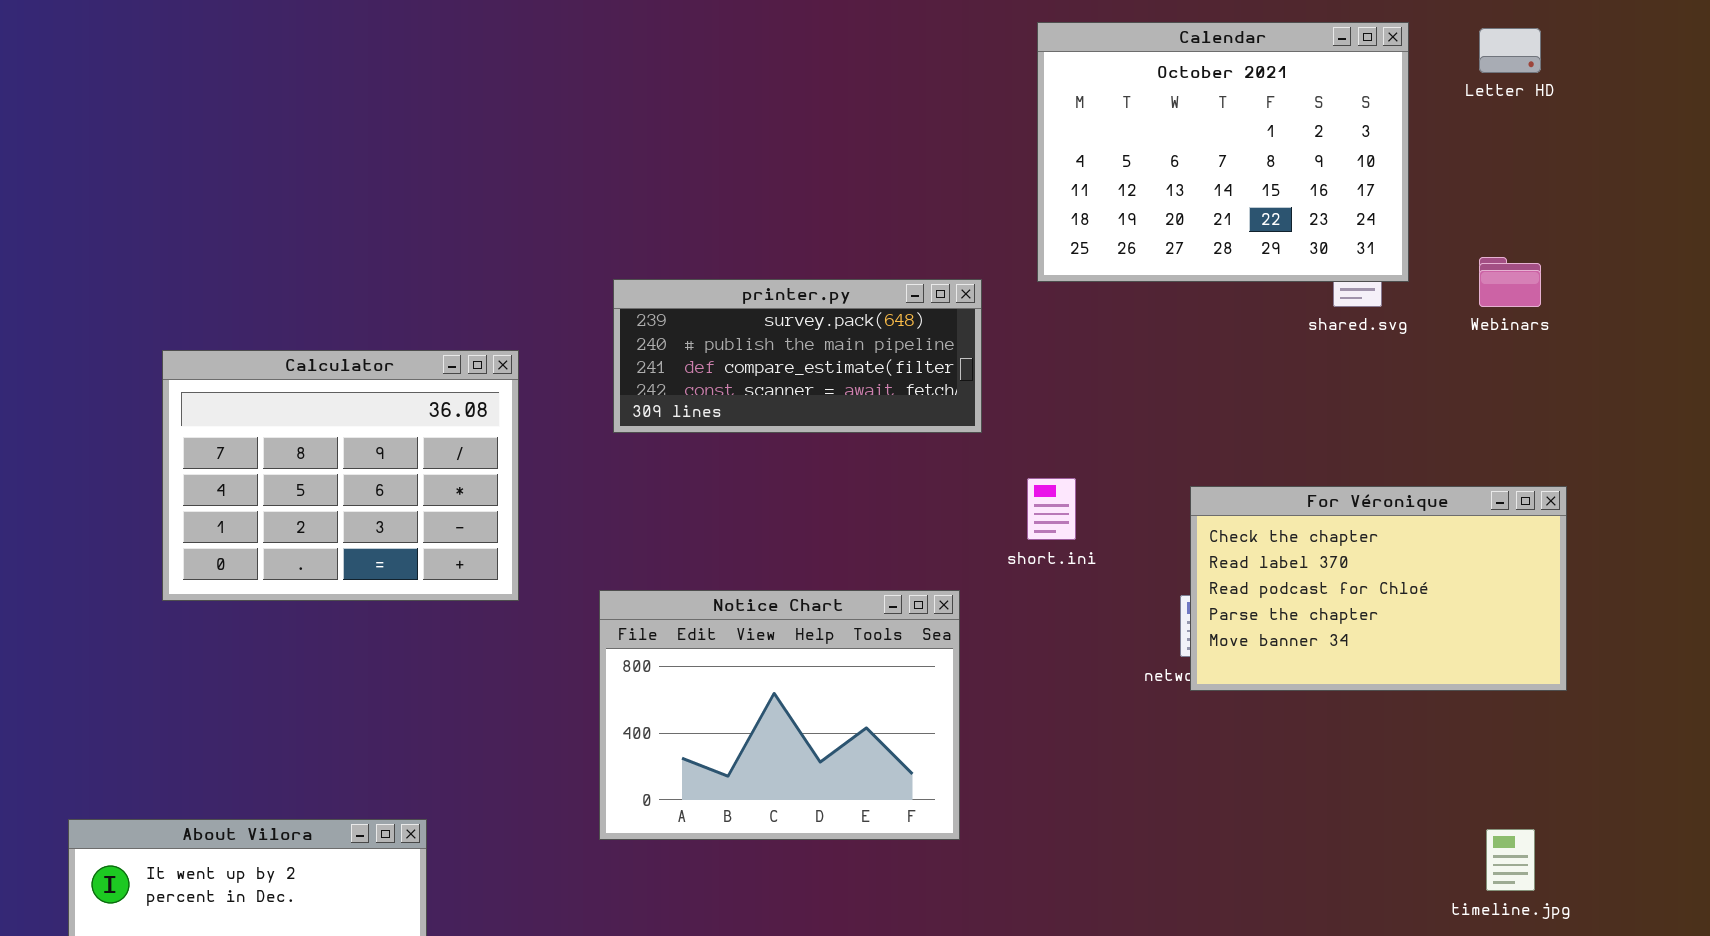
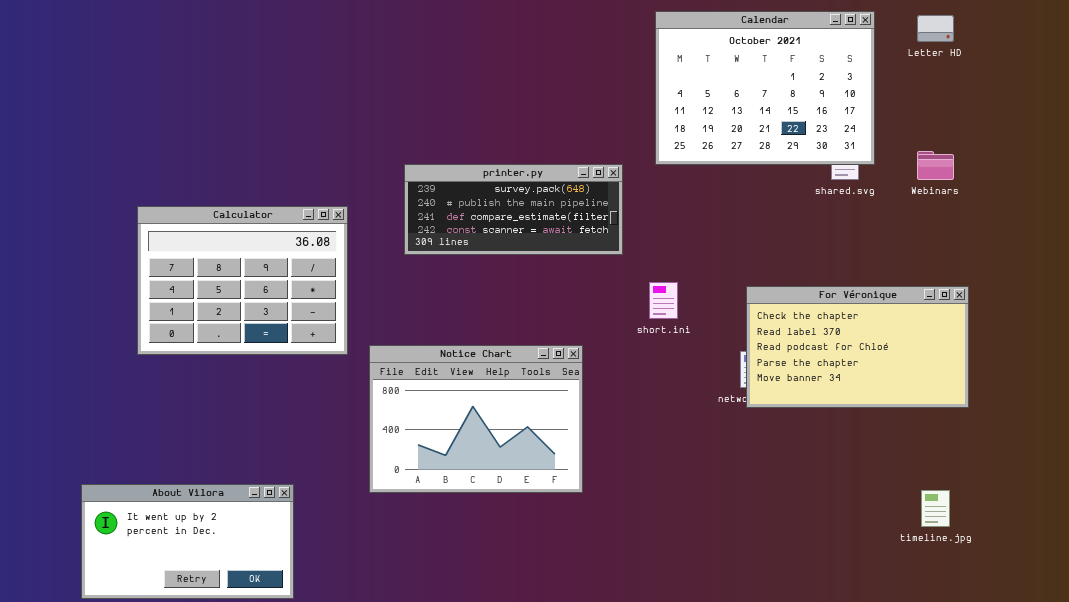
Notice Chart: [599,590,960,840] -> [369,345,583,493], moved

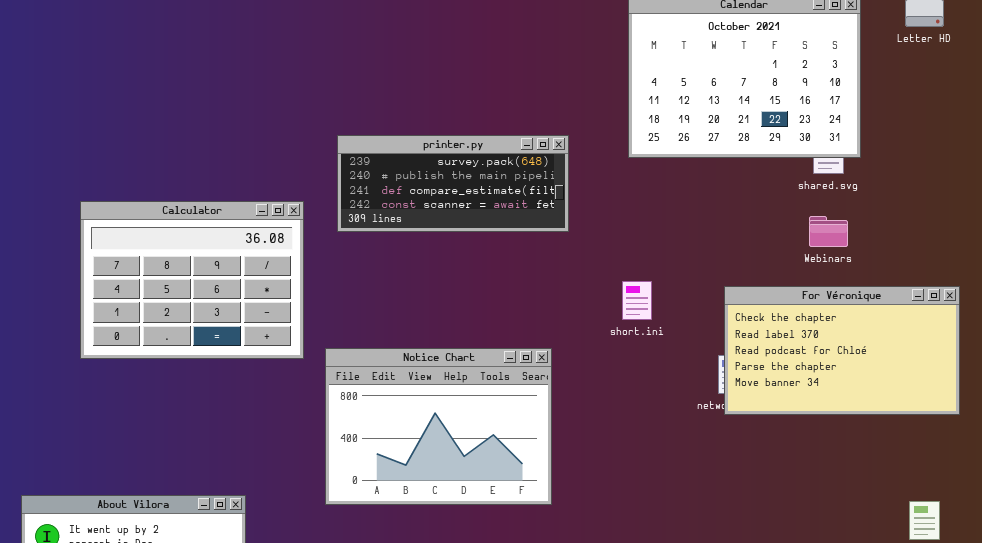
Webinars: [917,151,954,180] -> [809,216,848,247], moved
printer.py: [404,164,623,255] -> [337,135,569,232], moved

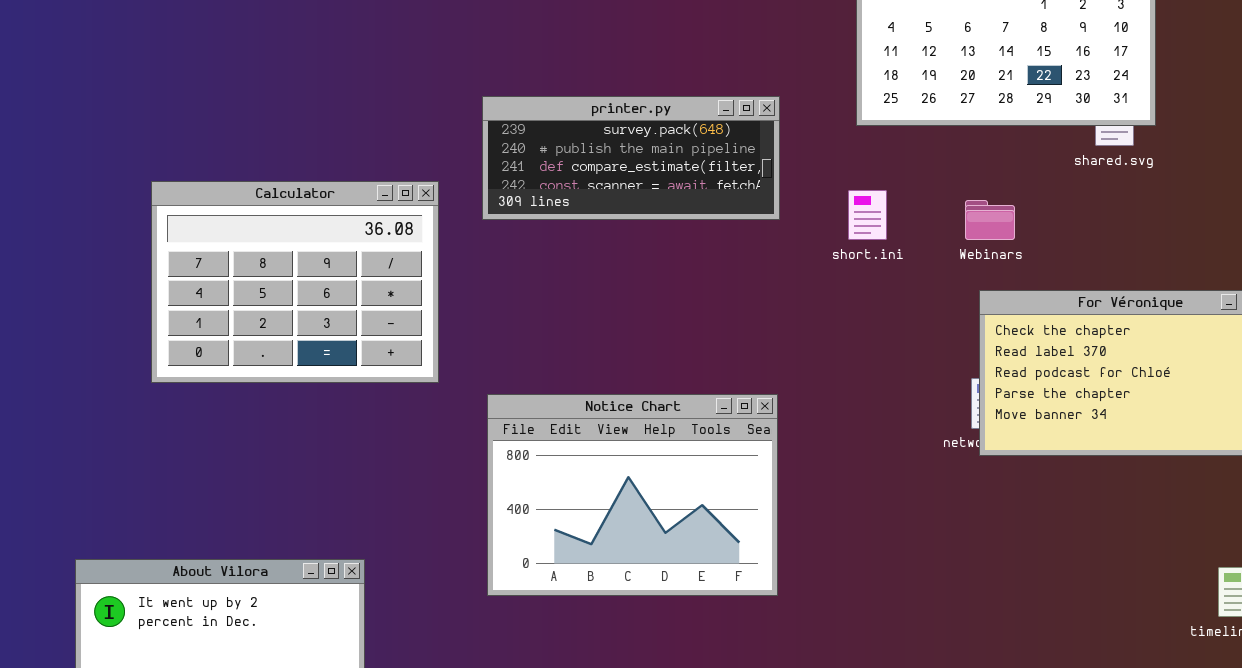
Webinars: [809,216,848,247] -> [965,200,1015,240], moved
short.ini: [622,281,652,320] -> [848,190,887,240], moved
Notice Chart: [325,348,552,505] -> [487,394,778,596], moved

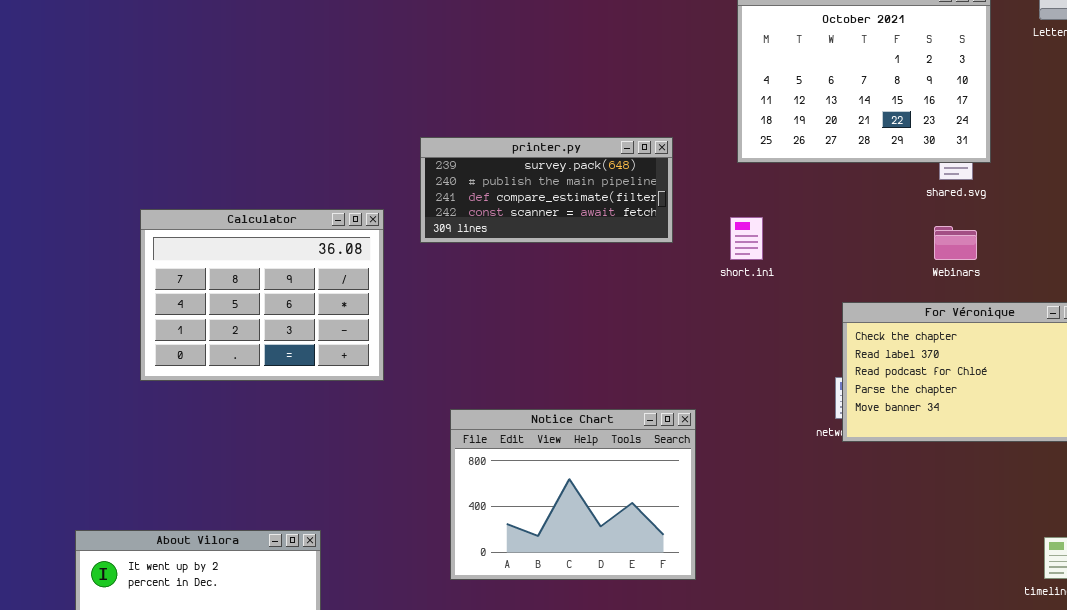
Webinars: [965,200,1015,240] -> [934,226,977,260], moved
Notice Chart: [487,394,778,596] -> [450,409,696,580], moved

